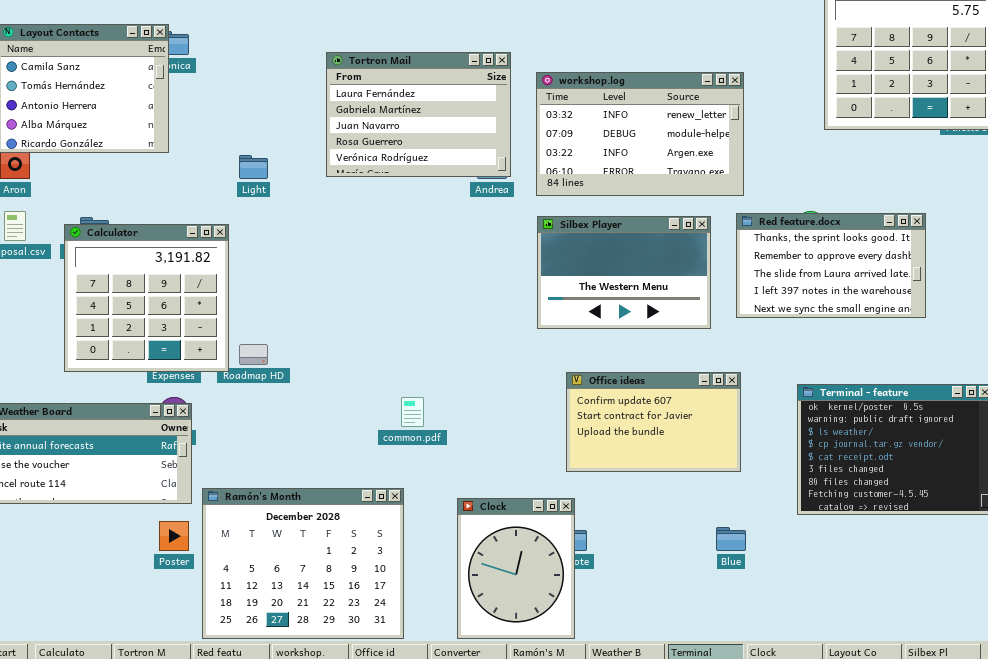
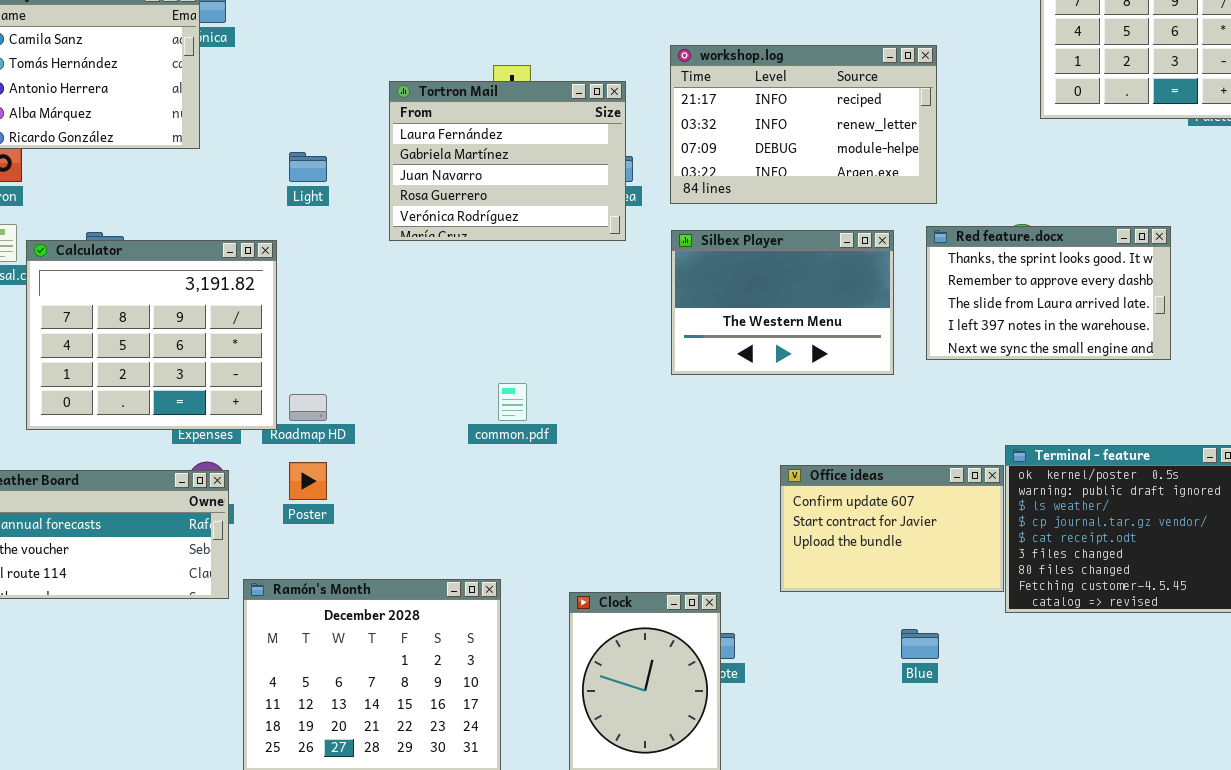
Tortron Mail: [326,52,511,177] -> [389,81,626,241], moved
workshop.log: [536,72,744,196] -> [670,45,937,204], scrolled up 1 row
Calculator: [64,224,229,372] -> [26,240,277,430], resized
Office ideas: [566,372,741,472] -> [780,465,1004,592], moved
common.pdf: [401,397,424,427] -> [498,383,527,421], moved
Poster: [159,521,189,551] -> [289,462,327,500], moved

